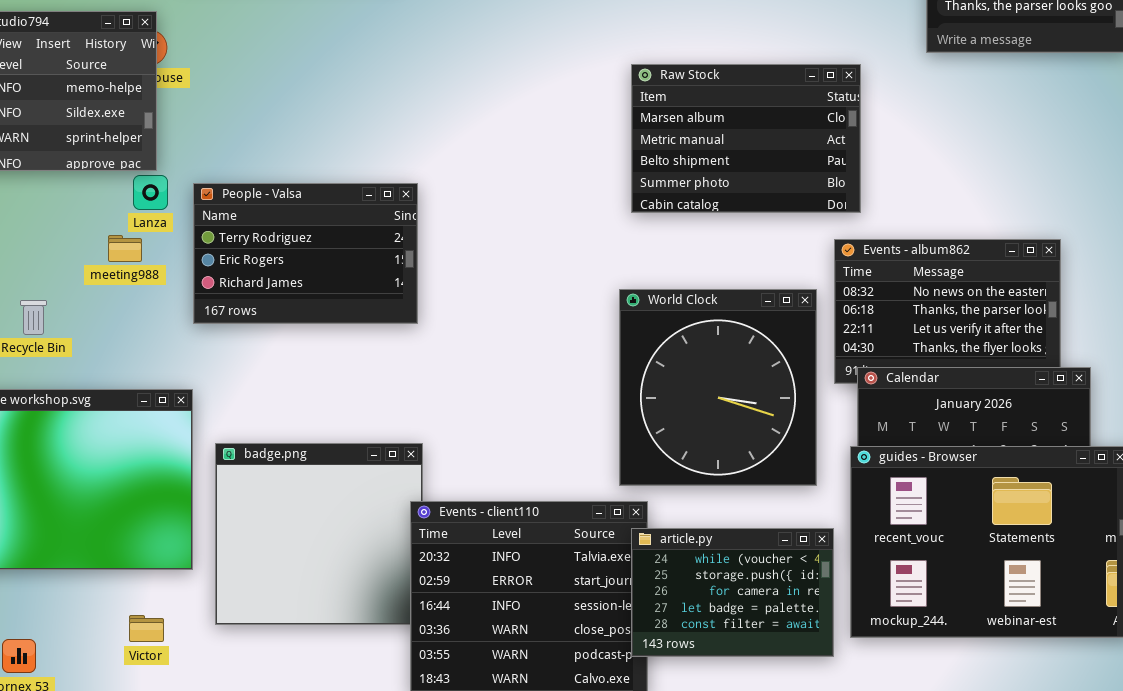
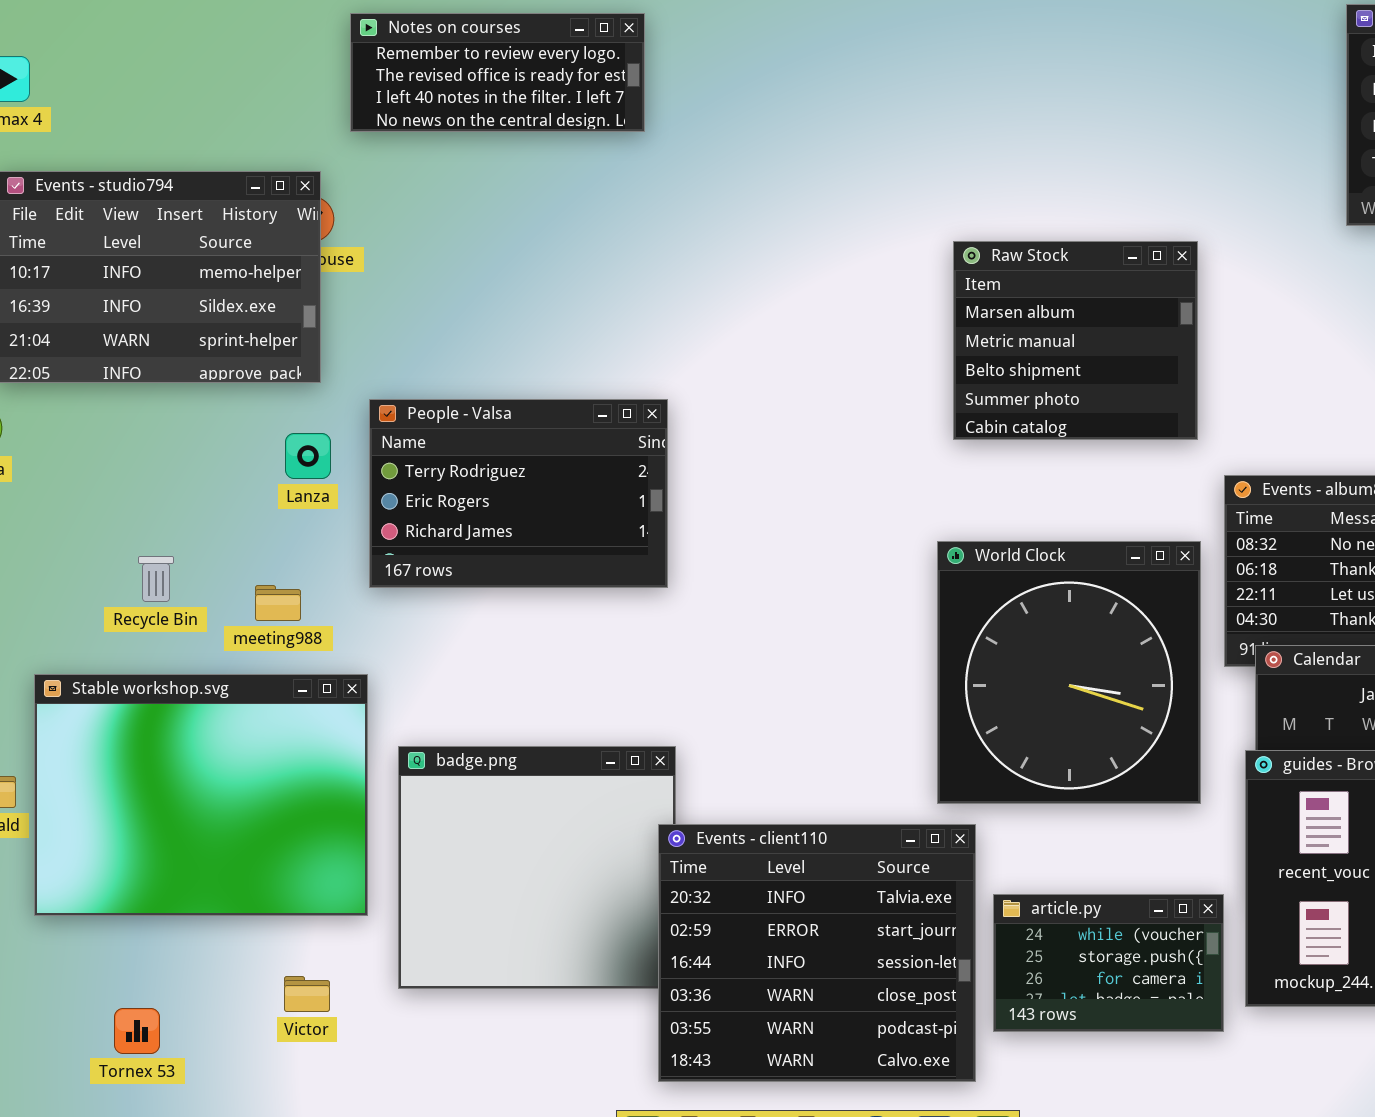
Raw Stock: [631,64,861,213] -> [953,241,1198,440], resized
Lanza: [133,175,168,210] -> [285,433,331,479], moved
meeting988: [108,235,142,262] -> [255,585,301,621], moved
article.py: [631,528,834,657] -> [993,894,1224,1032], resized

